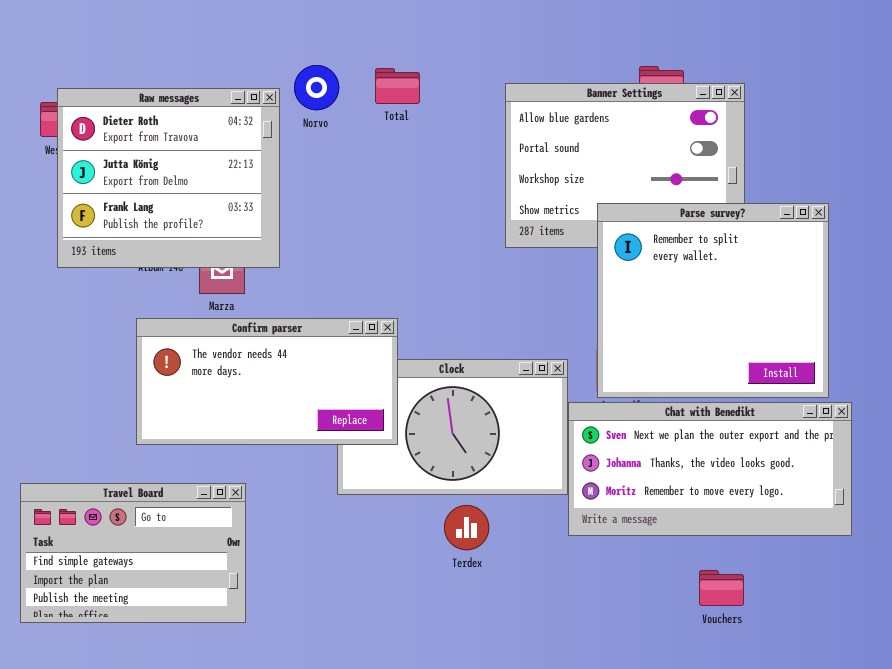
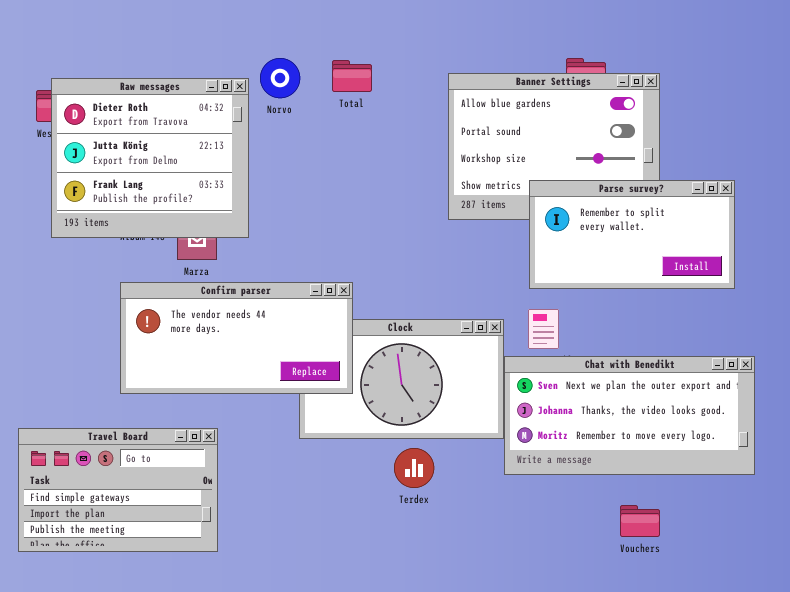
Parse survey?: [597,203,829,398] -> [529,180,735,289], resized

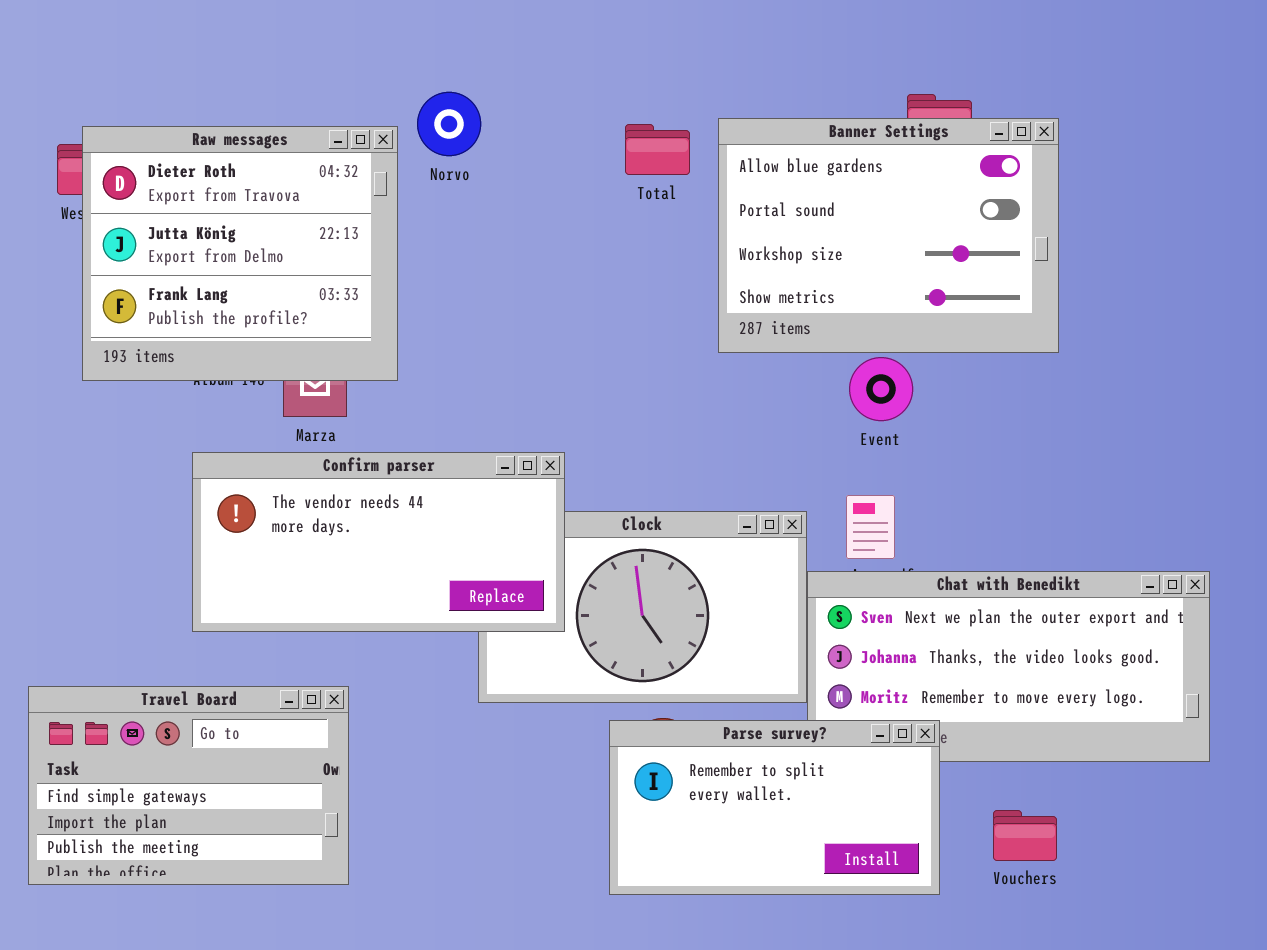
Total: [332,60,372,92] -> [625,124,690,175], moved
Parse survey?: [529,180,735,289] -> [609,720,940,895], moved

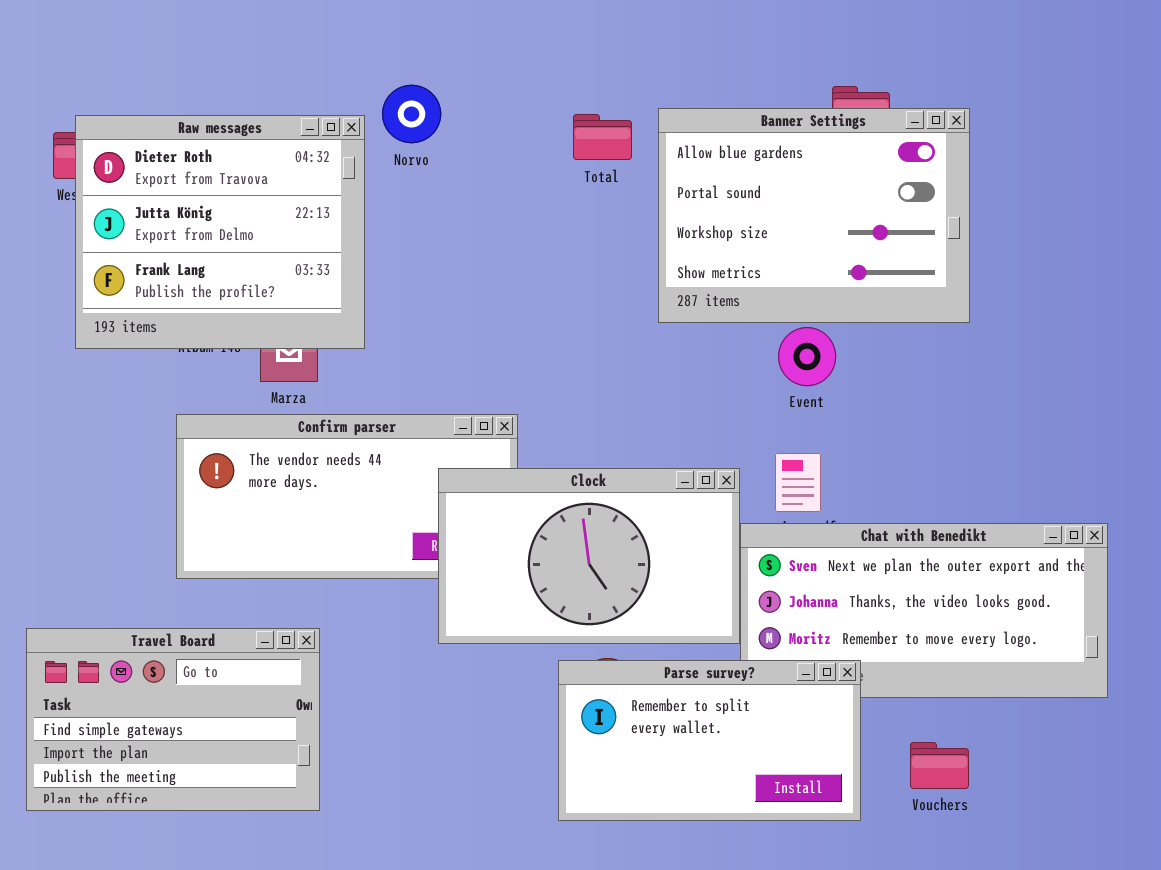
Clock: [478,511,807,703] -> [438,468,740,644], raised

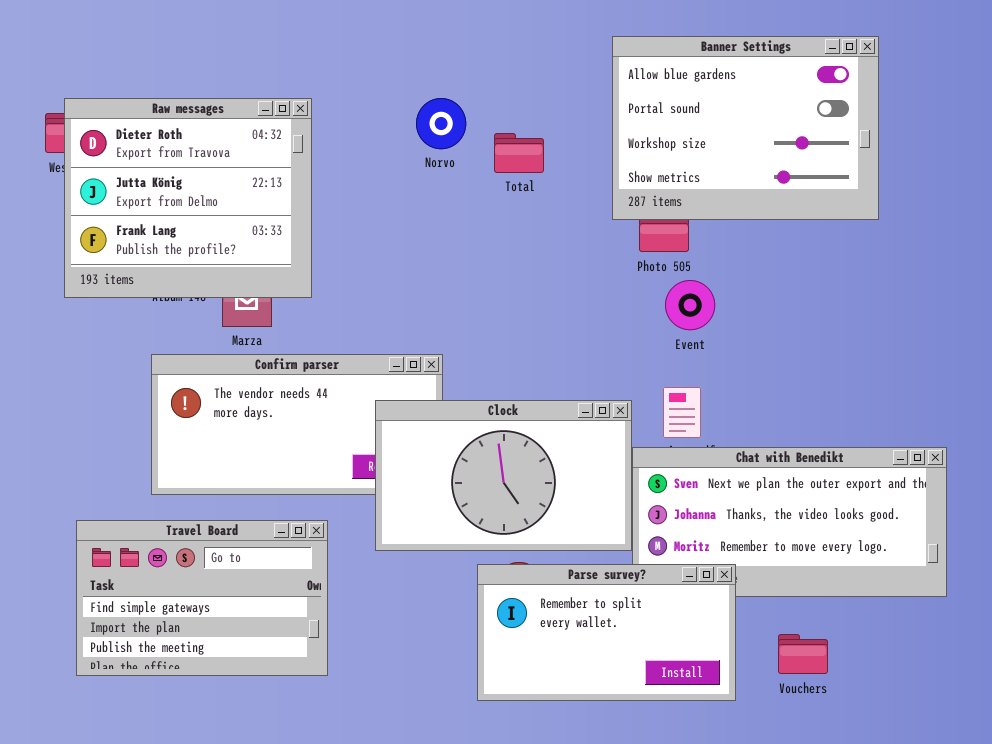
Norvo: [382,85,441,143] -> [416,98,466,149], moved
Banner Settings: [658,108,970,323] -> [612,36,879,220], moved
Total: [573,114,632,160] -> [494,133,544,173], moved
Travel Board: [26,628,320,811] -> [76,520,328,676], moved

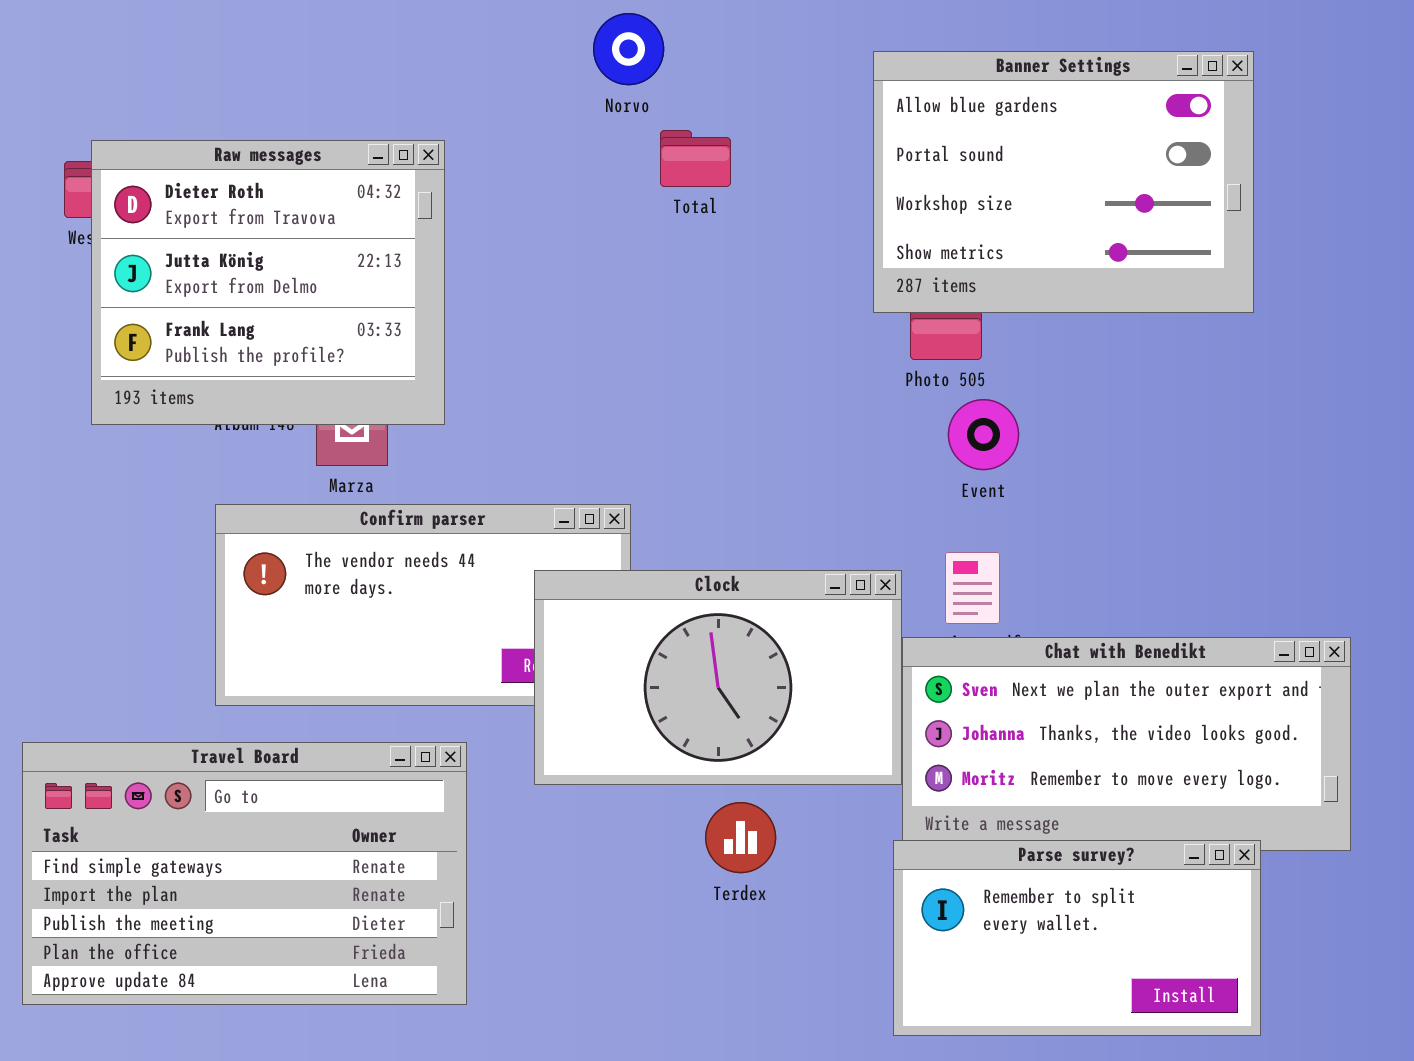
Norvo: [416,98,466,149] -> [593,13,664,85], moved
Total: [494,133,544,173] -> [660,130,731,187], moved
Travel Board: [76,520,328,676] -> [22,742,467,1005], resized
Parse survey?: [477,564,736,701] -> [893,840,1261,1036], moved

